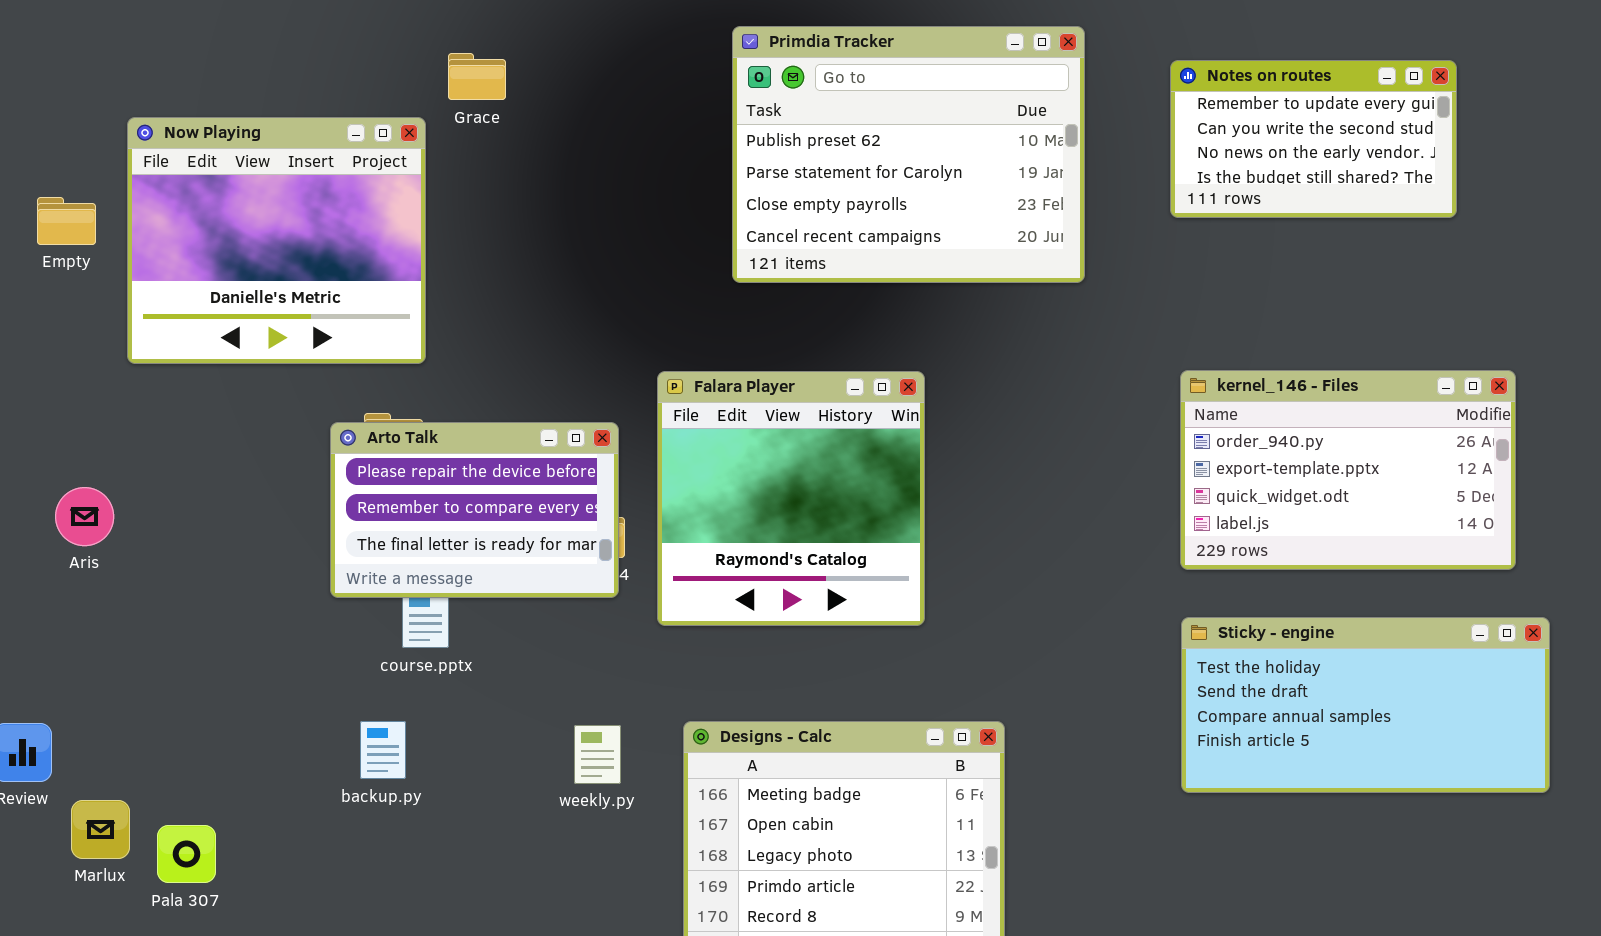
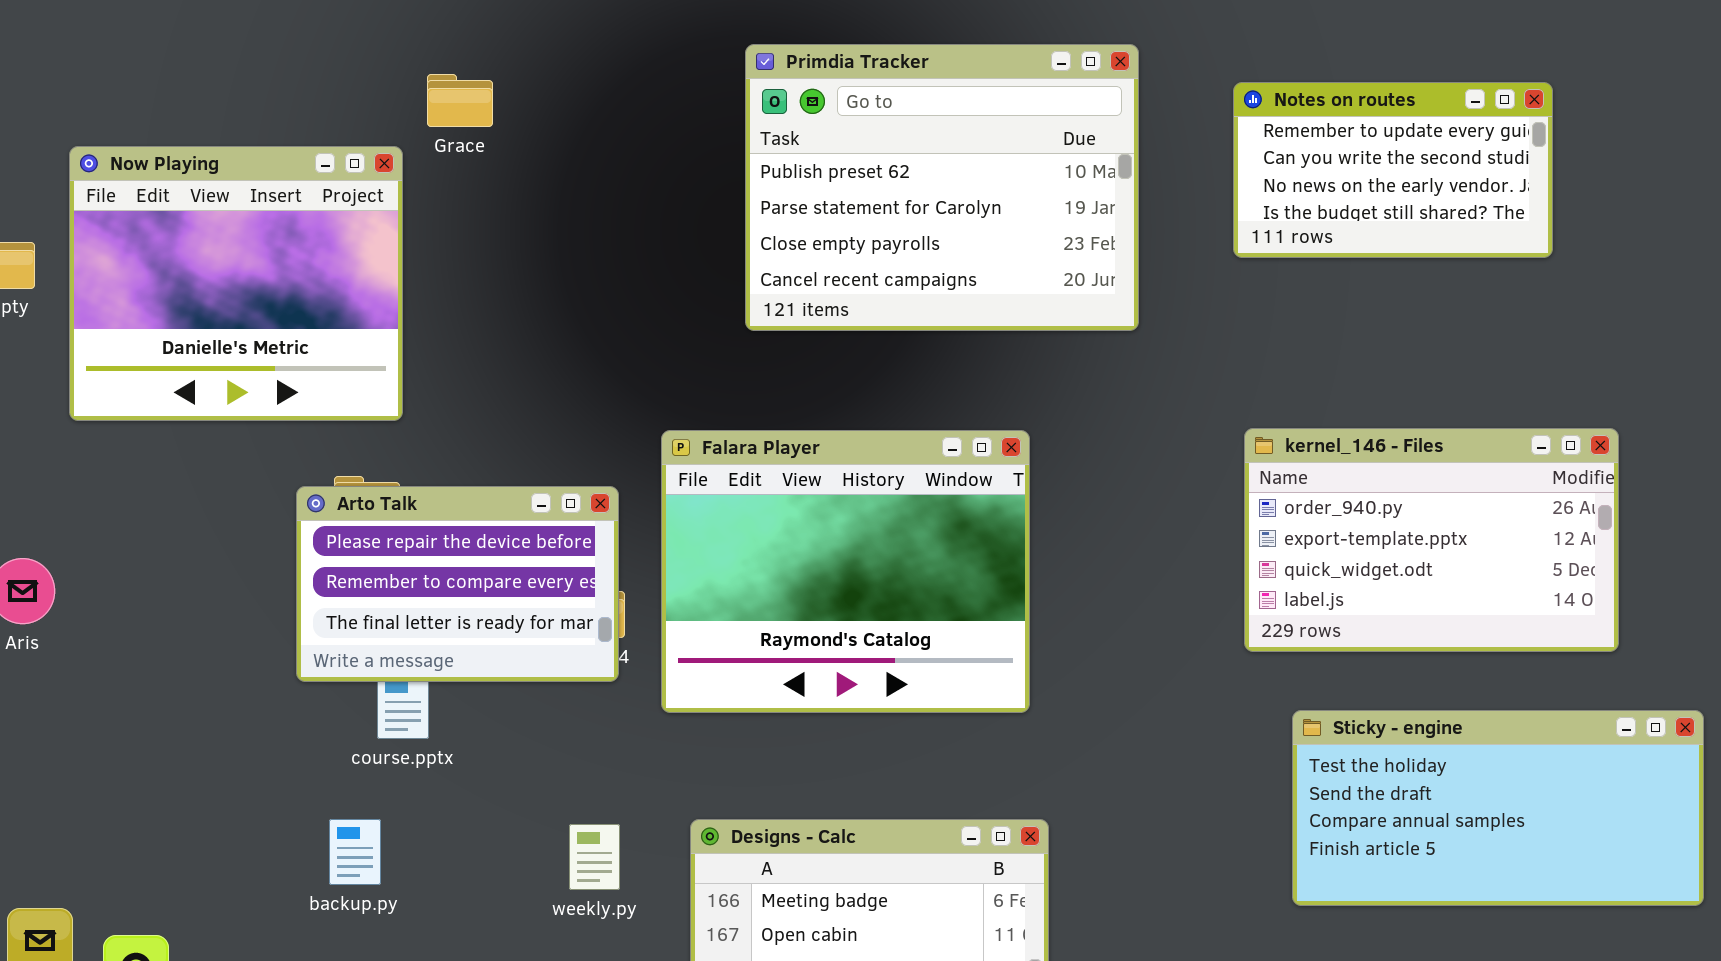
Falara Player: [657,371,925,626] -> [661,430,1030,713], resized
Sticky - engine: [1181,617,1550,793] -> [1292,710,1704,906], moved

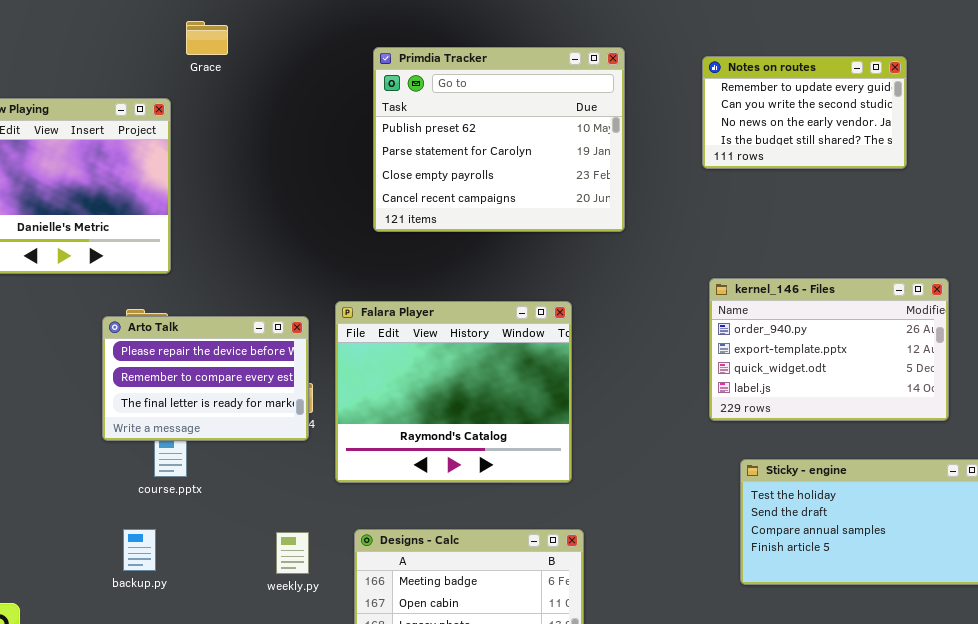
Primdia Tracker: [745,44,1139,331] -> [373,47,625,232], moved
Grace: [427,74,493,127] -> [186,21,228,55], moved
Falara Player: [661,430,1030,713] -> [335,301,572,483], moved

